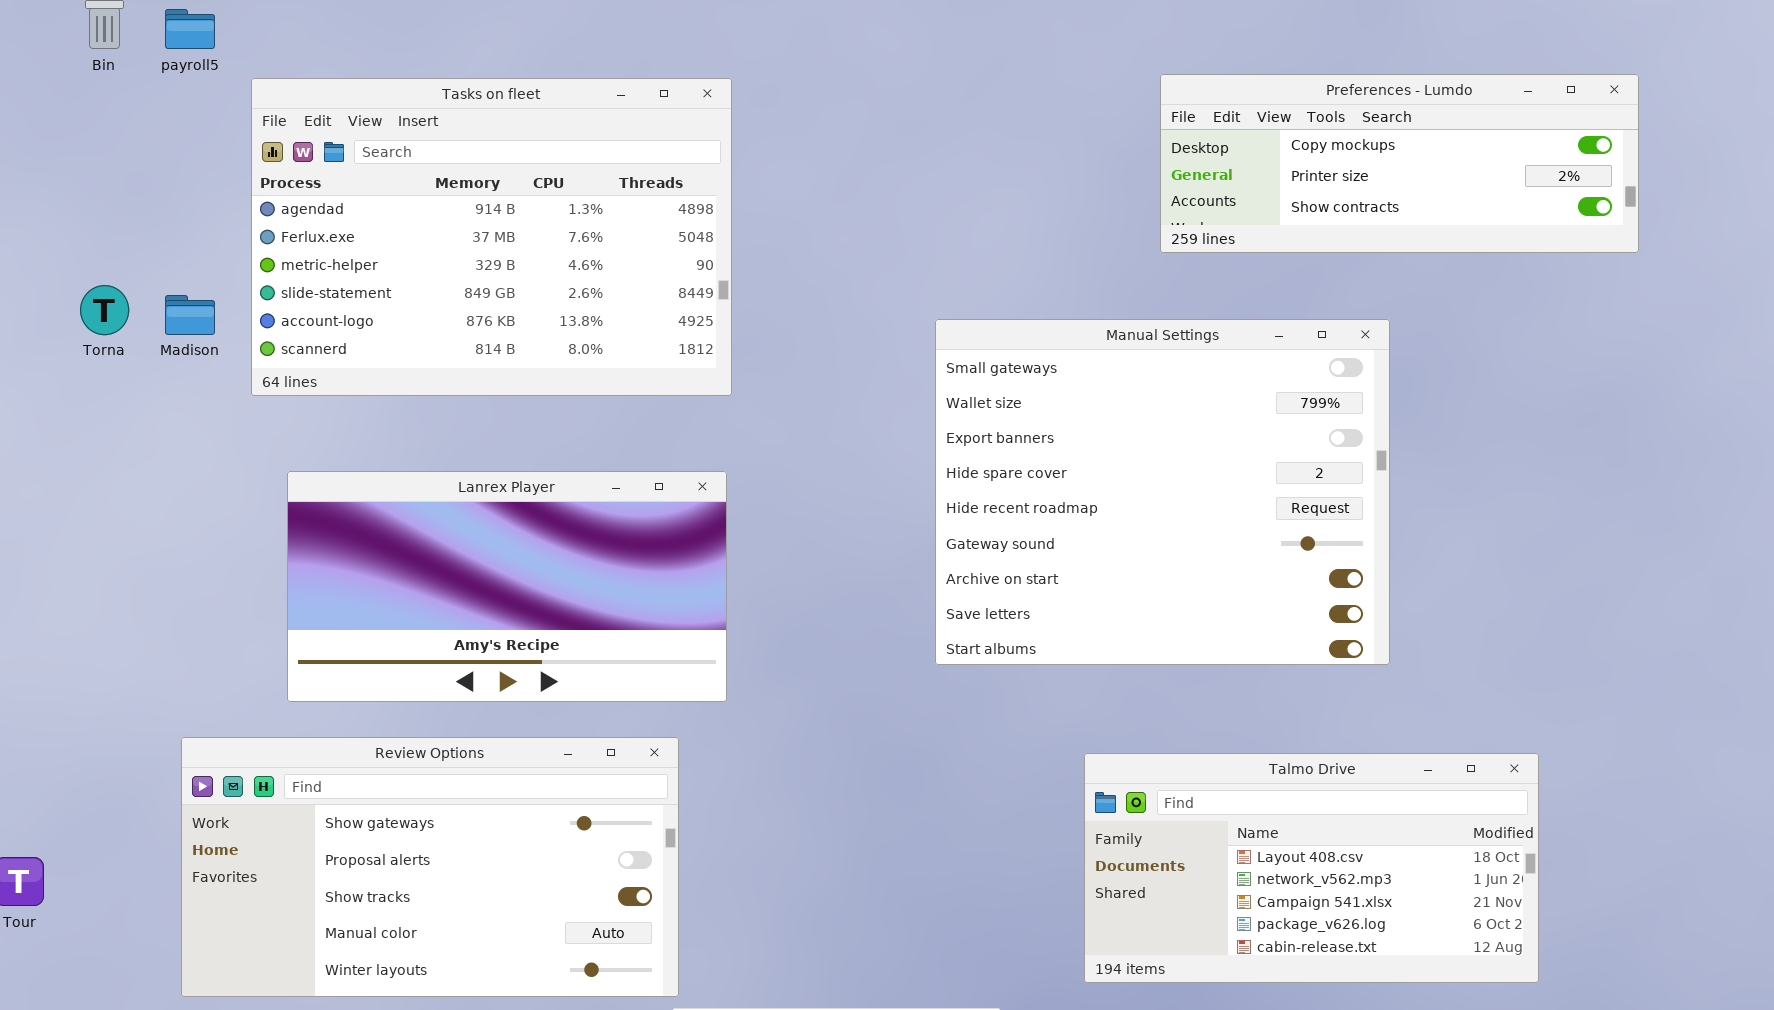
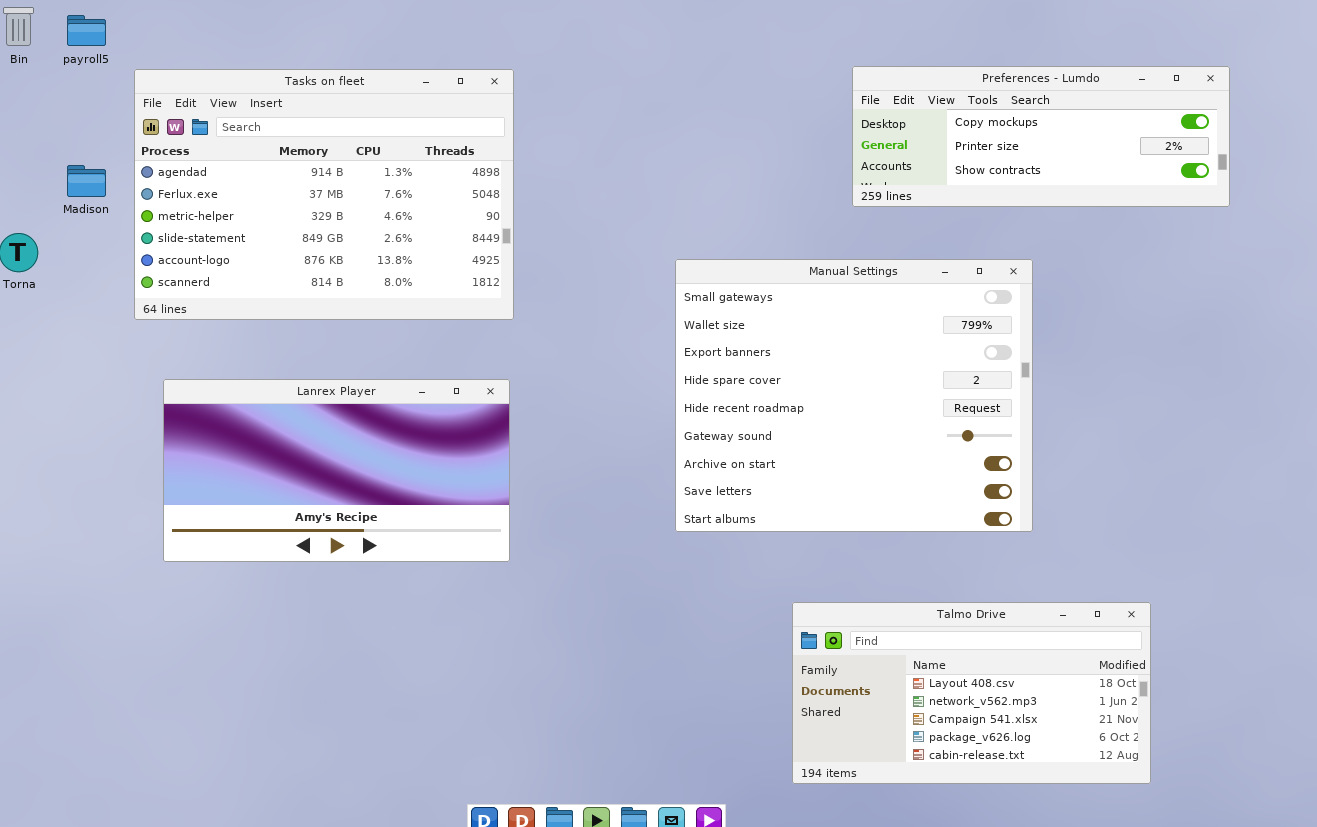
Madison: [165,295,215,335] -> [67,165,106,197], moved
Review Options: [181,737,679,997] -> none, closed

